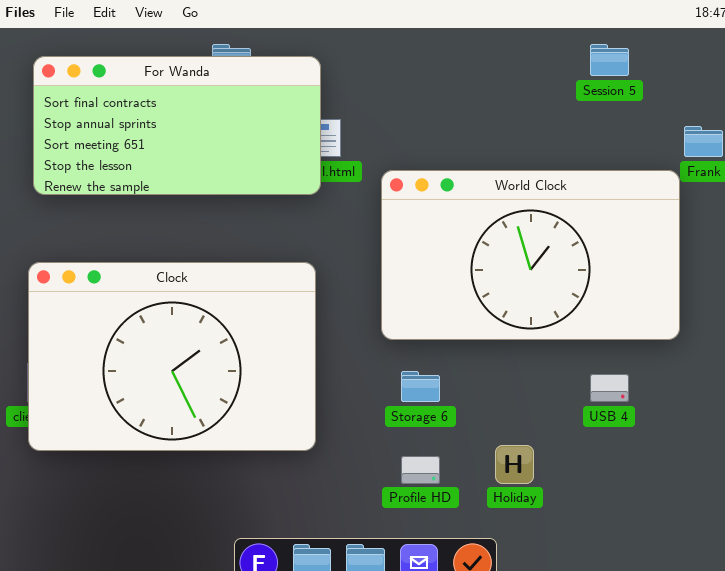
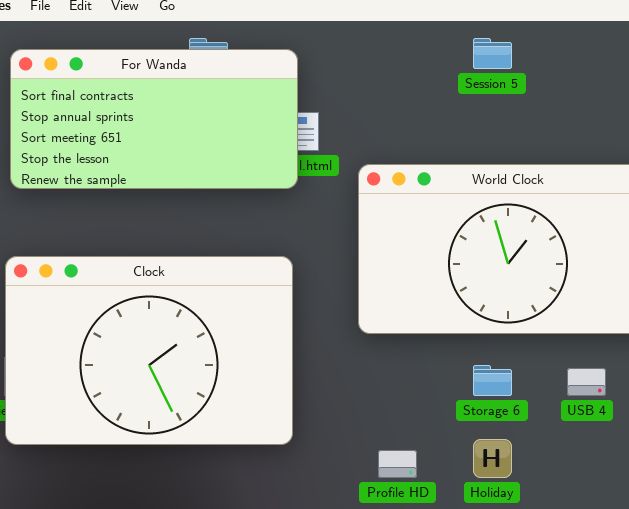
Session 5: [590,44,629,76] -> [473,38,512,69], moved
Storage 6: [401,371,440,402] -> [473,365,512,396], moved

